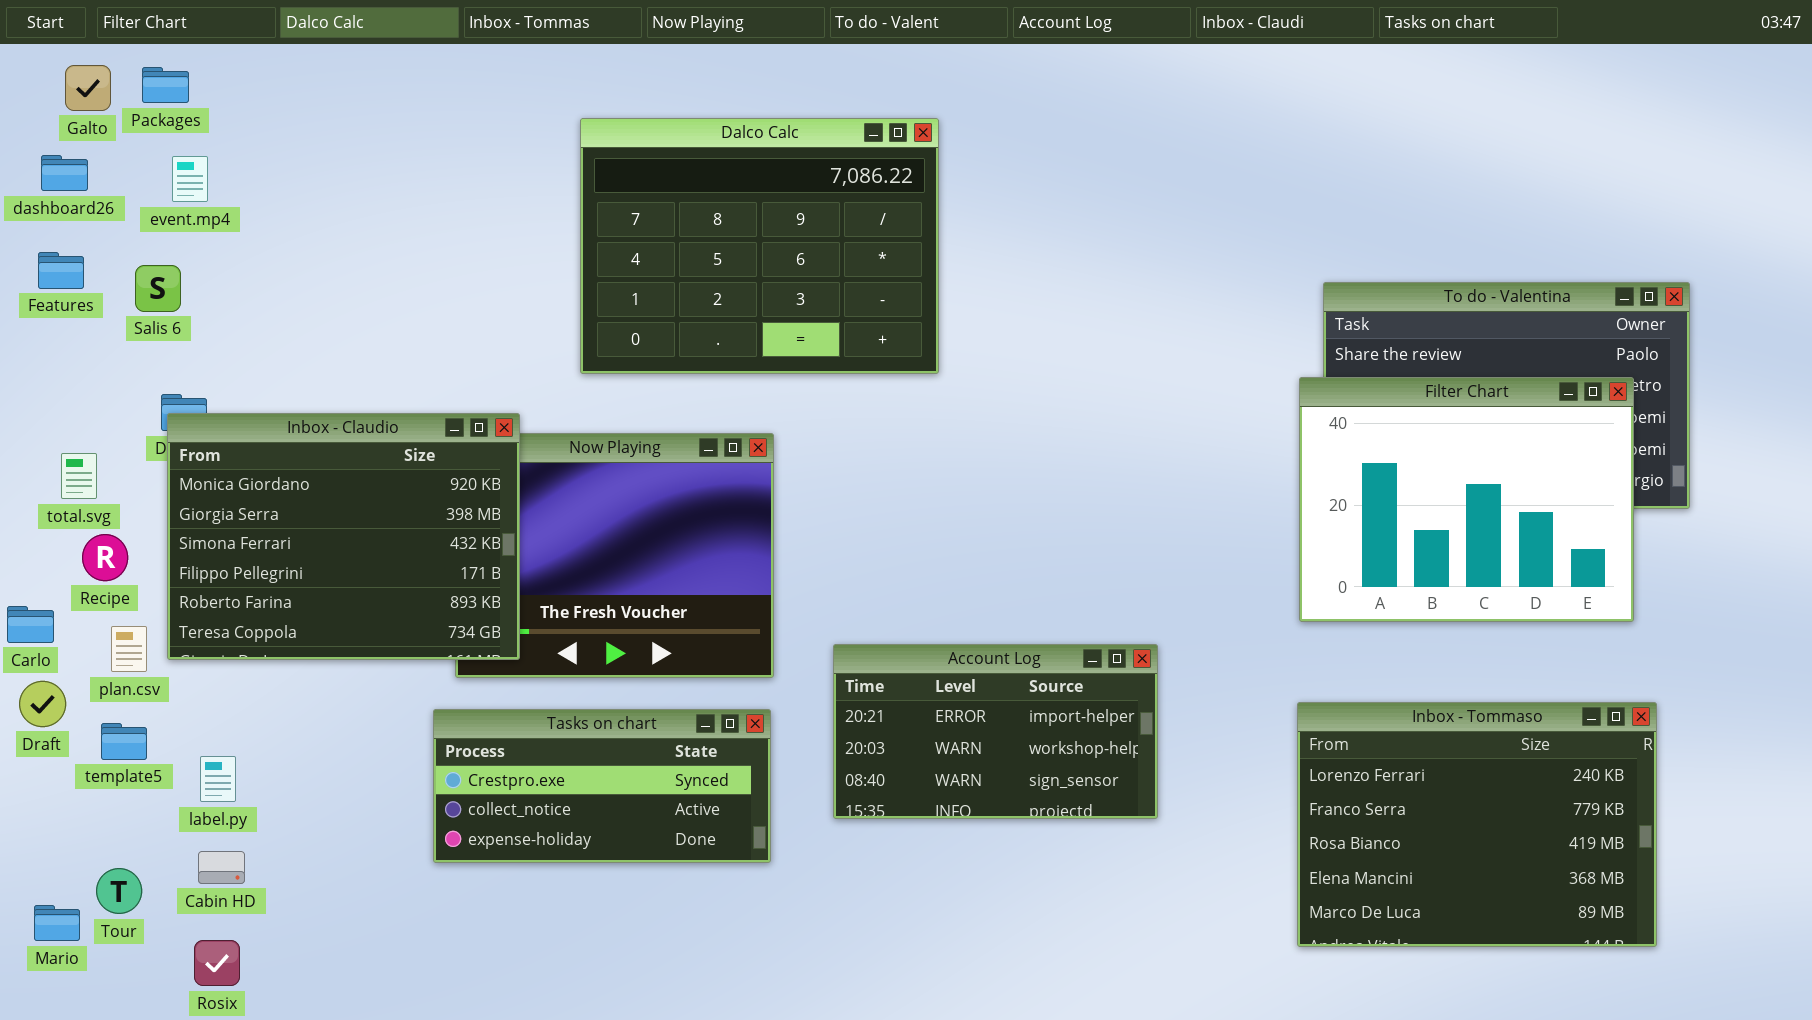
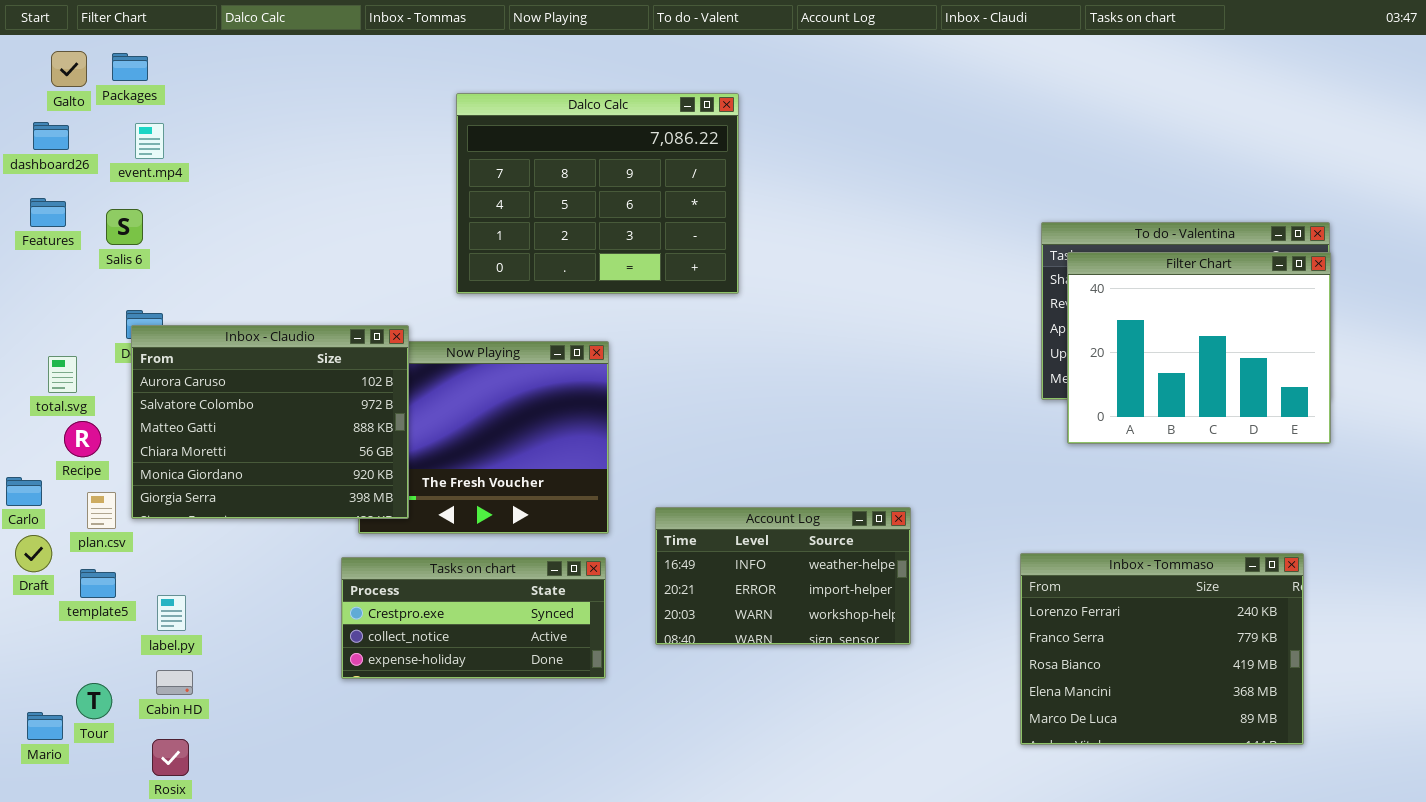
Filter Chart: [1299,377,1634,622] -> [1067,252,1331,444], moved
Inbox - Claudio: [167,413,520,660] -> [131,325,409,519], scrolled up 4 rows
Account Log: [833,644,1158,819] -> [655,507,911,645], scrolled up 1 row

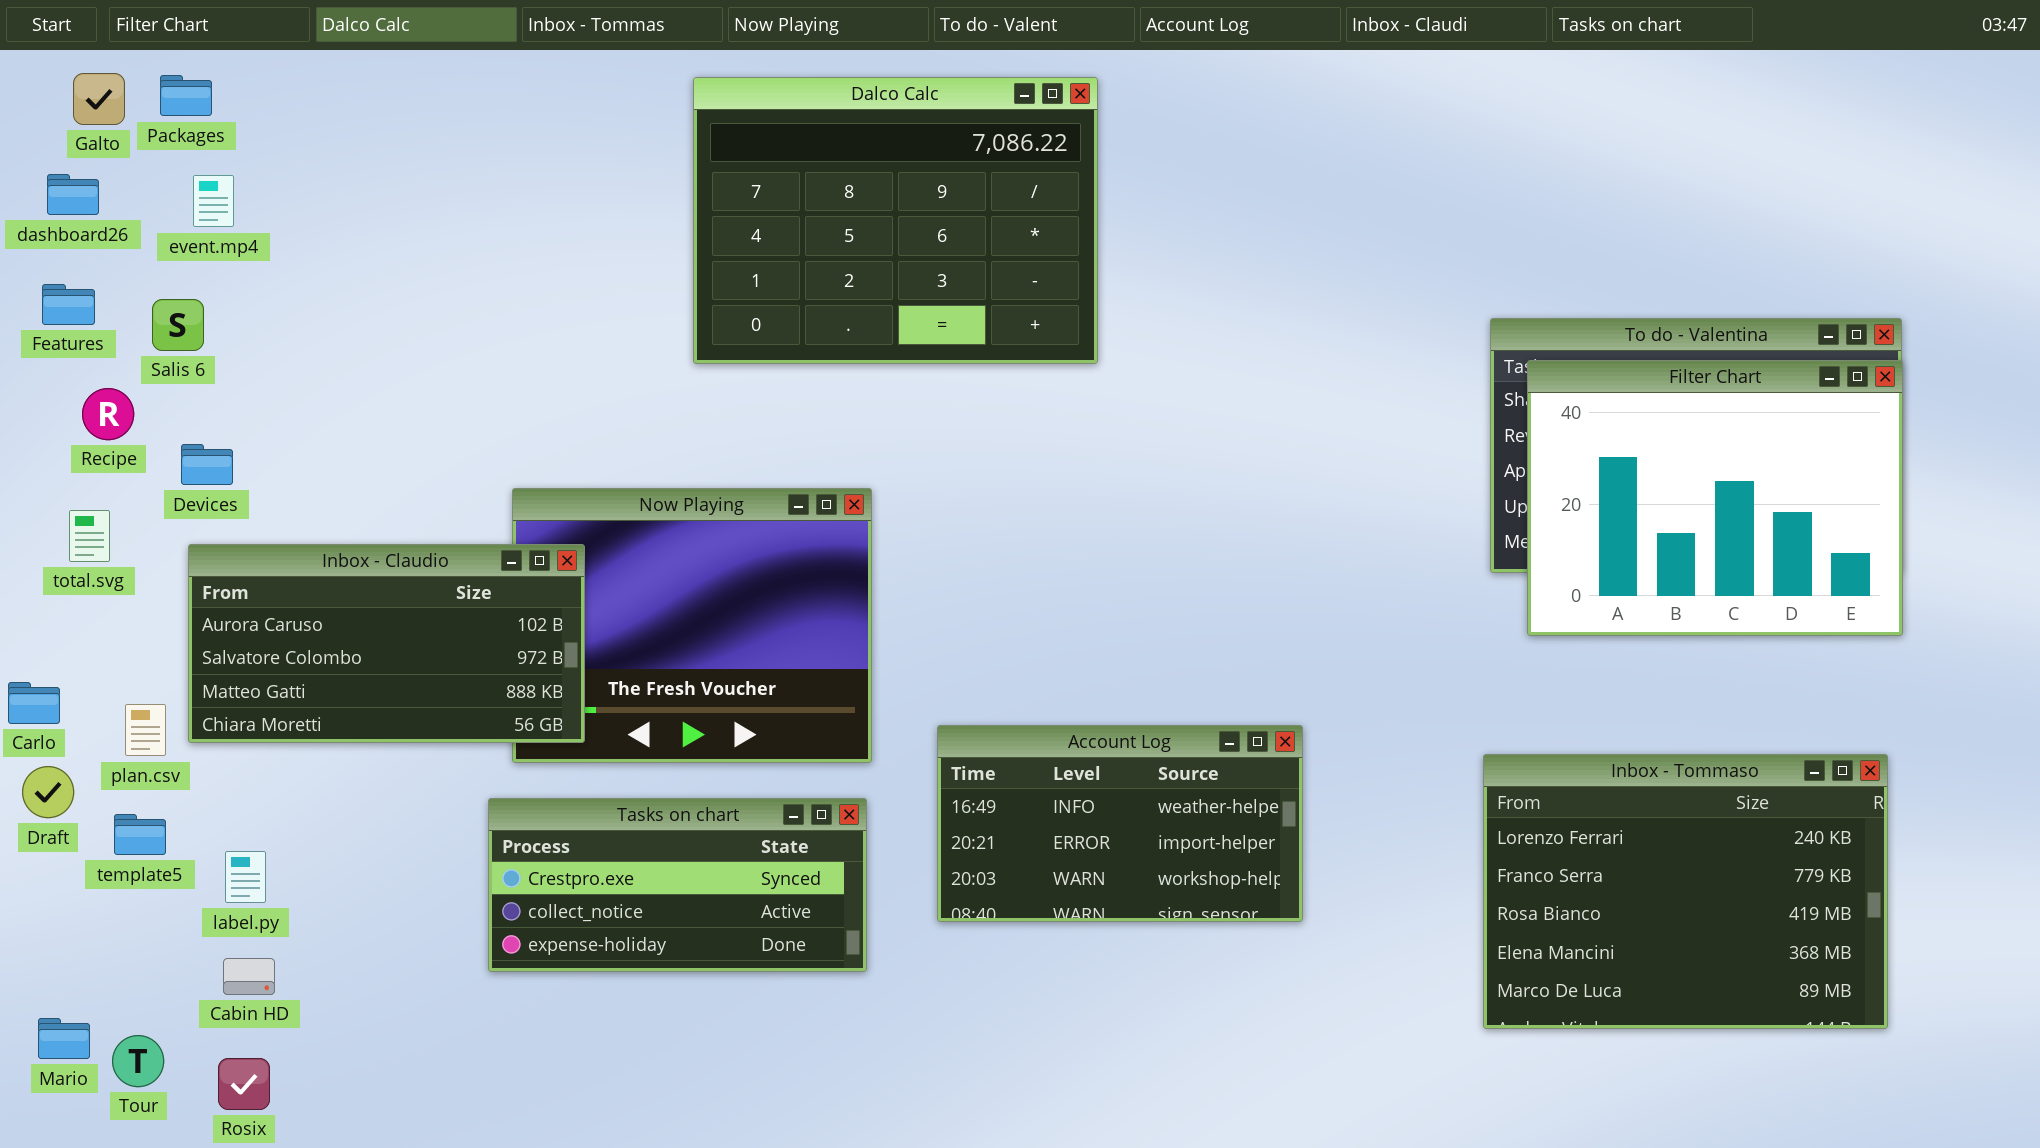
Dalco Calc: [456,93,739,294] -> [693,77,1098,364], moved
Inbox - Claudio: [131,325,409,519] -> [188,544,585,743], resized
Recipe: [64,421,101,457] -> [82,388,134,440], moved
Inbox - Tommaso: [1020,553,1304,745] -> [1483,754,1888,1029], moved
Tour: [76,683,112,719] -> [112,1035,164,1087], moved

